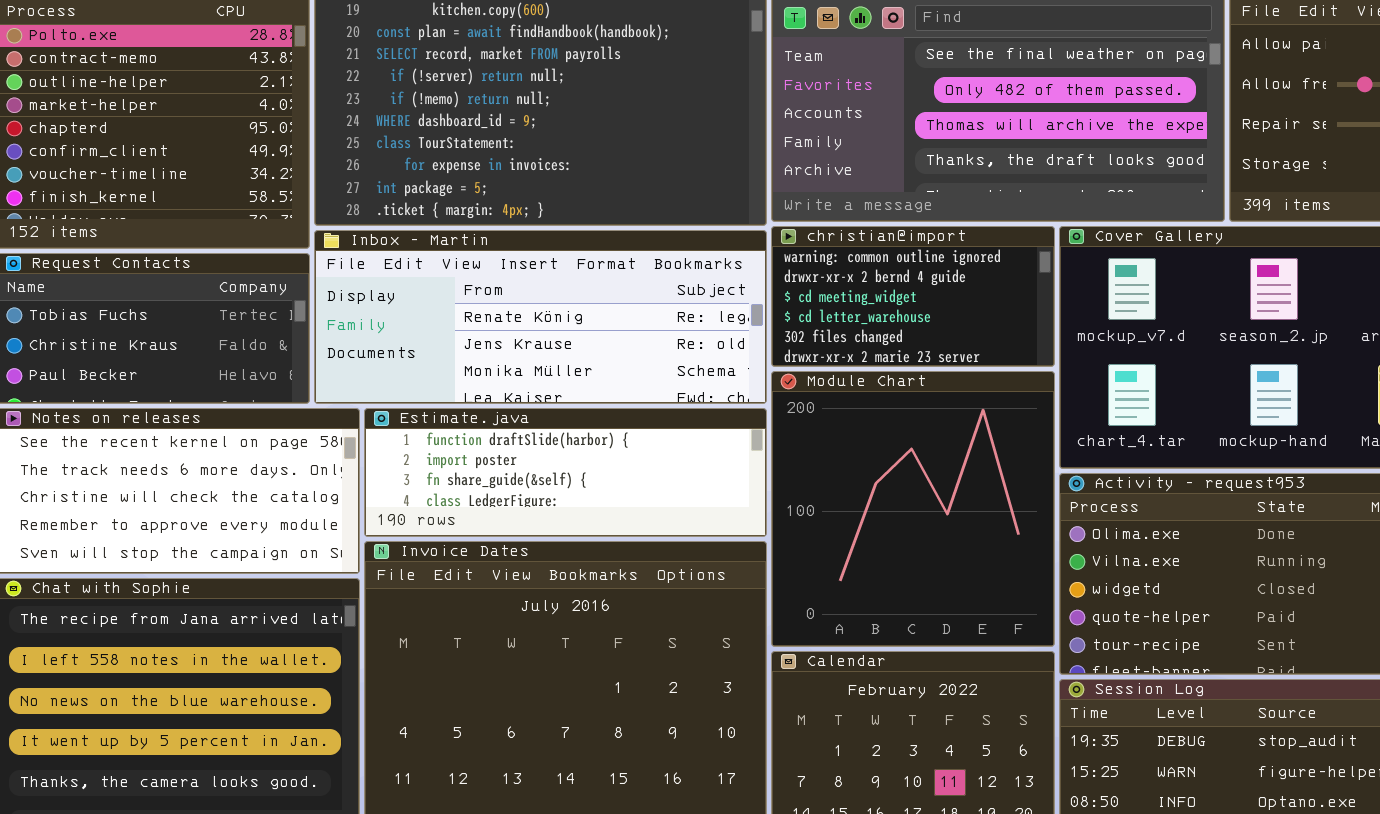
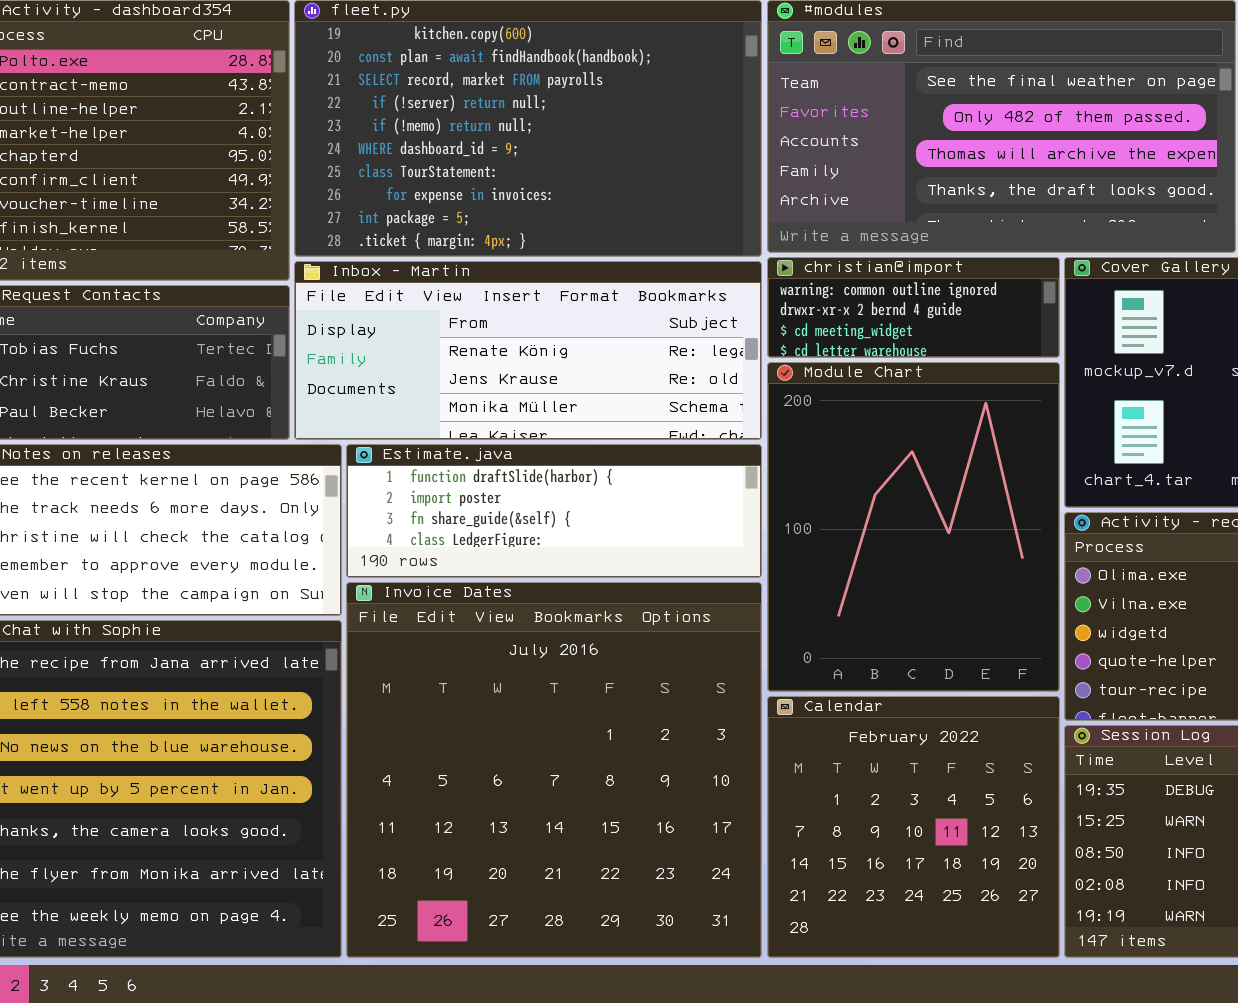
christian@import: [771,226,1055,367] -> [767,257,1060,358], resized
Module Chart: [771,371,1055,647] -> [767,362,1060,692], resized

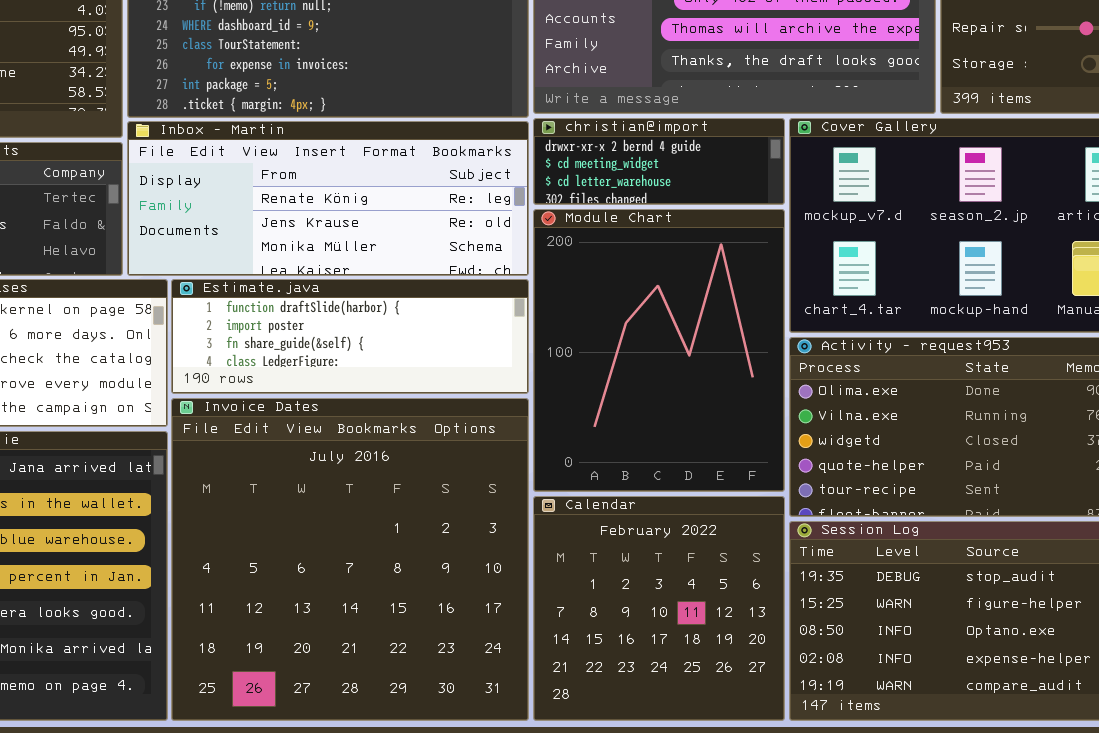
christian@import: [767,257,1060,358] -> [533,118,785,205], scrolled down 1 row

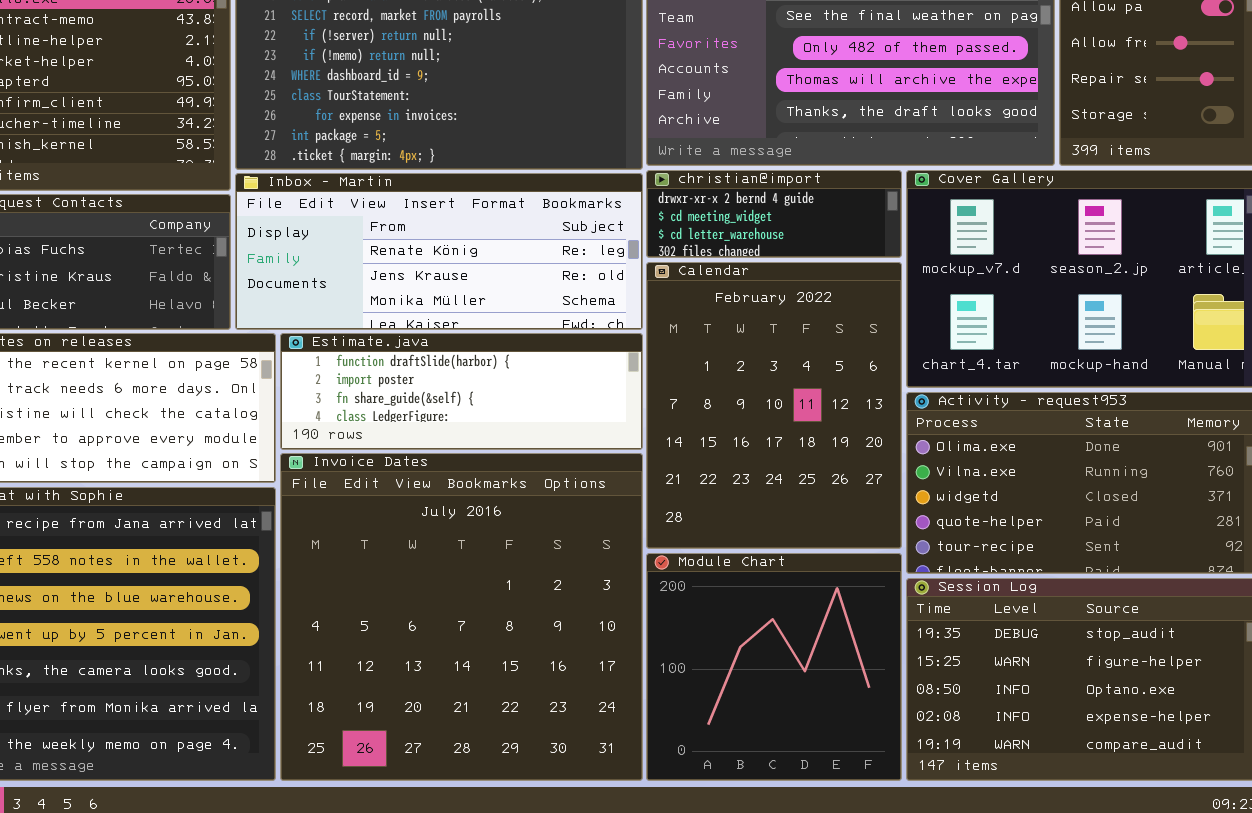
Module Chart: [533,209,785,492] -> [646,553,902,781], moved, resized
Calendar: [533,496,785,721] -> [646,262,902,549], moved, resized

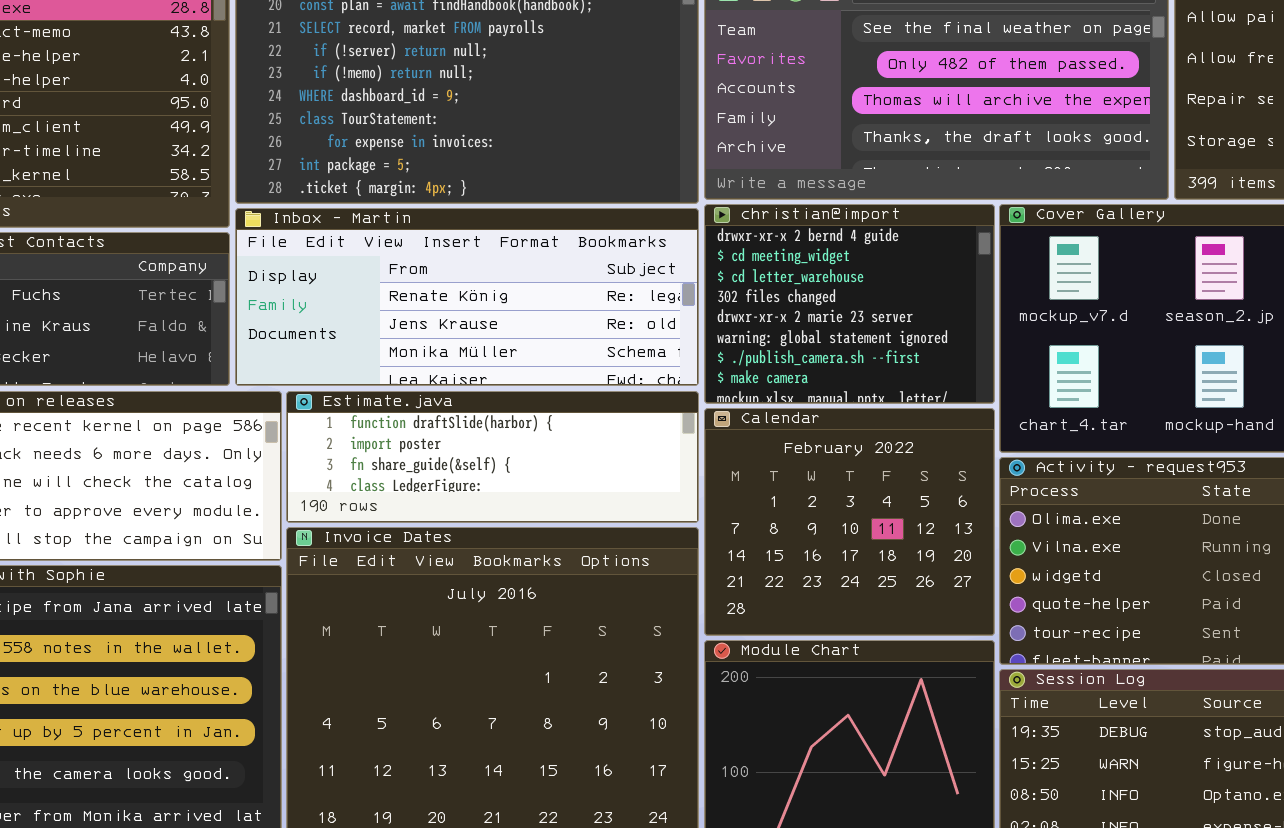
christian@import: [646,170,902,258] -> [704,204,995,404], resized
Calendar: [646,262,902,549] -> [704,408,995,636], resized

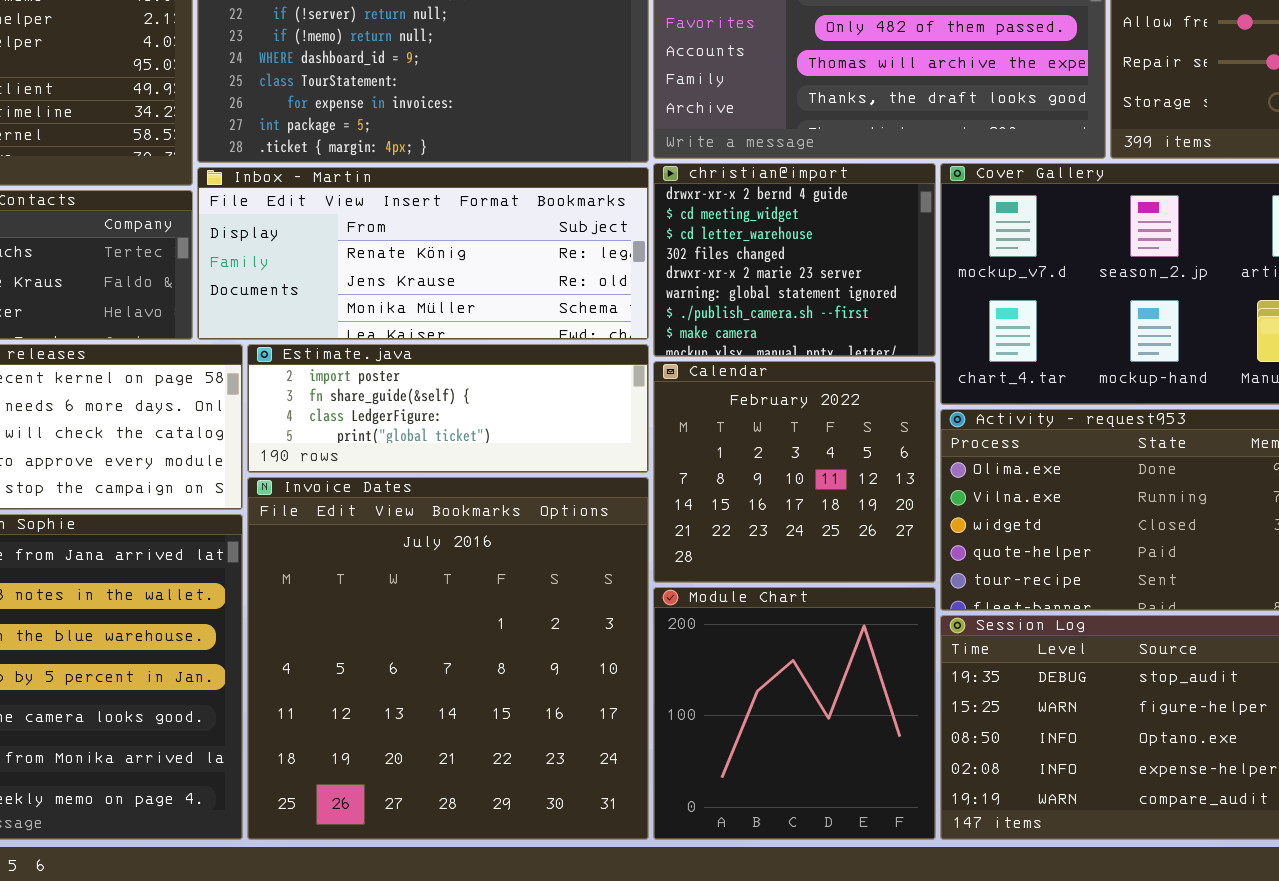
Estimate.java: [286,391,699,523] -> [247,344,649,473], scrolled down 1 row

